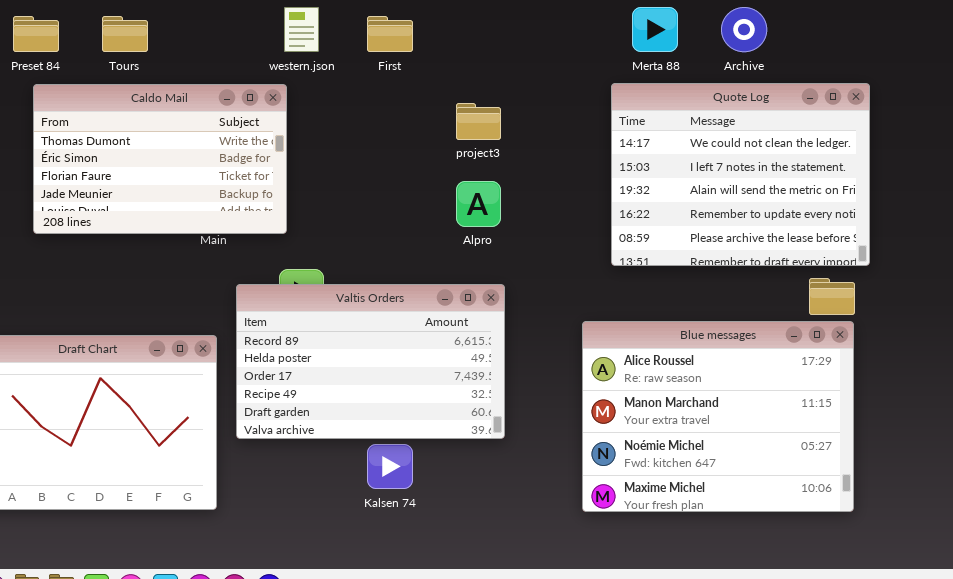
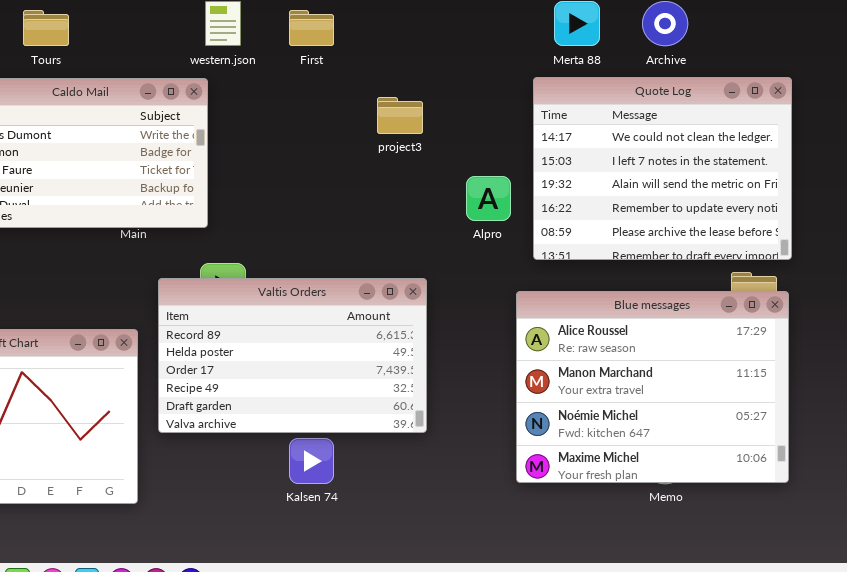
Alpro: [456,181,501,227] -> [466,176,511,221], moved
Blue messages: [582,321,854,512] -> [516,291,789,483], moved

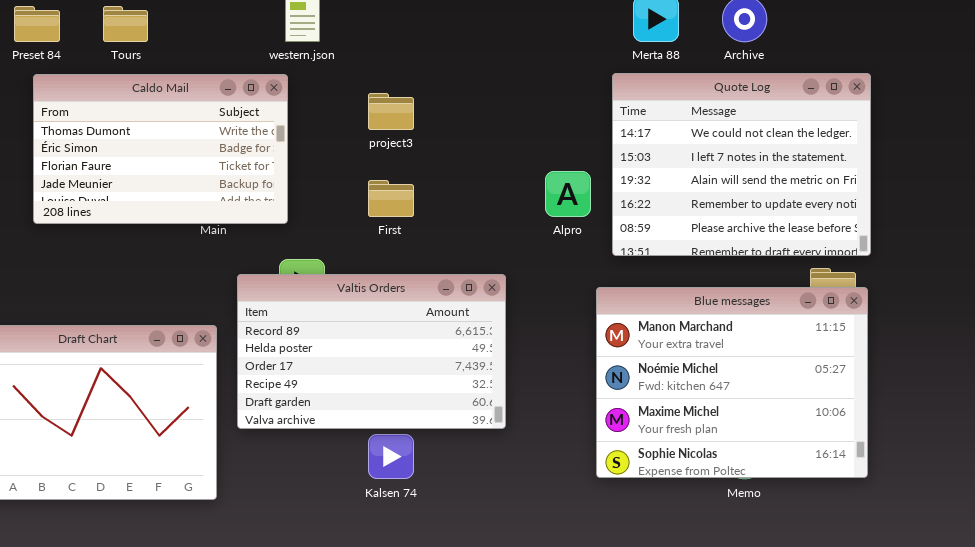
First: [289,10,334,46] -> [368,180,414,217], moved
project3: [377,97,423,134] -> [368,93,414,130], moved
Blue messages: [516,291,789,483] -> [596,287,868,478], scrolled down 1 row

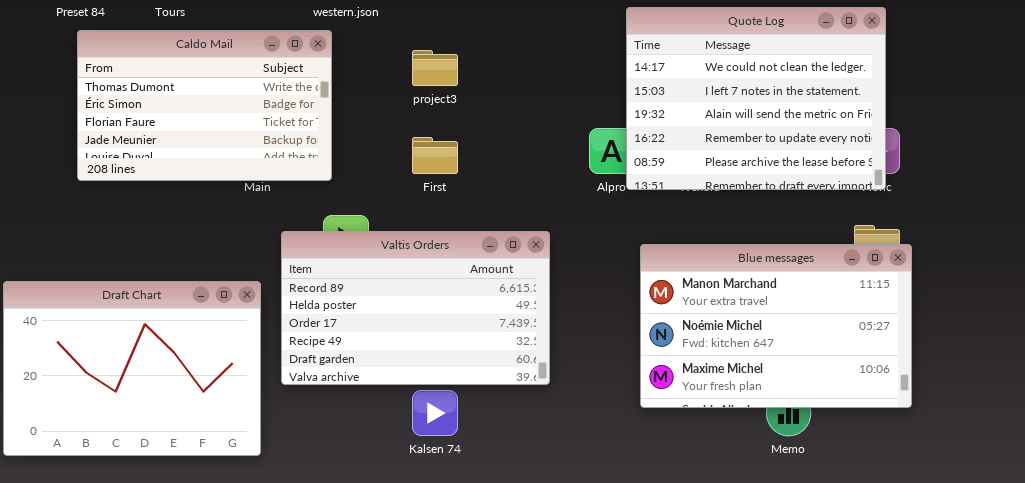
Quote Log: [612,73,871,256] -> [626,7,886,190], moved
Blue messages: [596,287,868,478] -> [640,244,912,408], resized

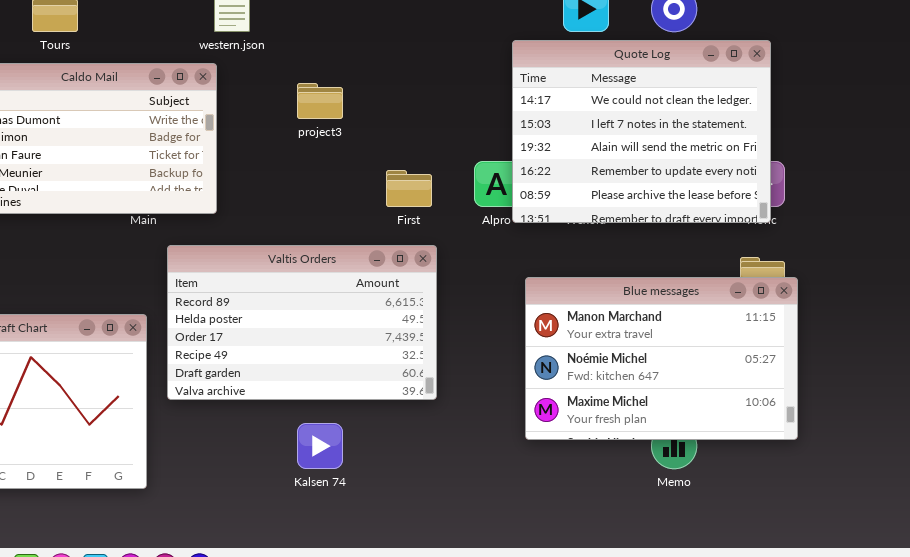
First: [412,137,458,174] -> [386,170,432,207], moved
Valtis Orders: [281,231,550,385] -> [167,245,437,400], moved

